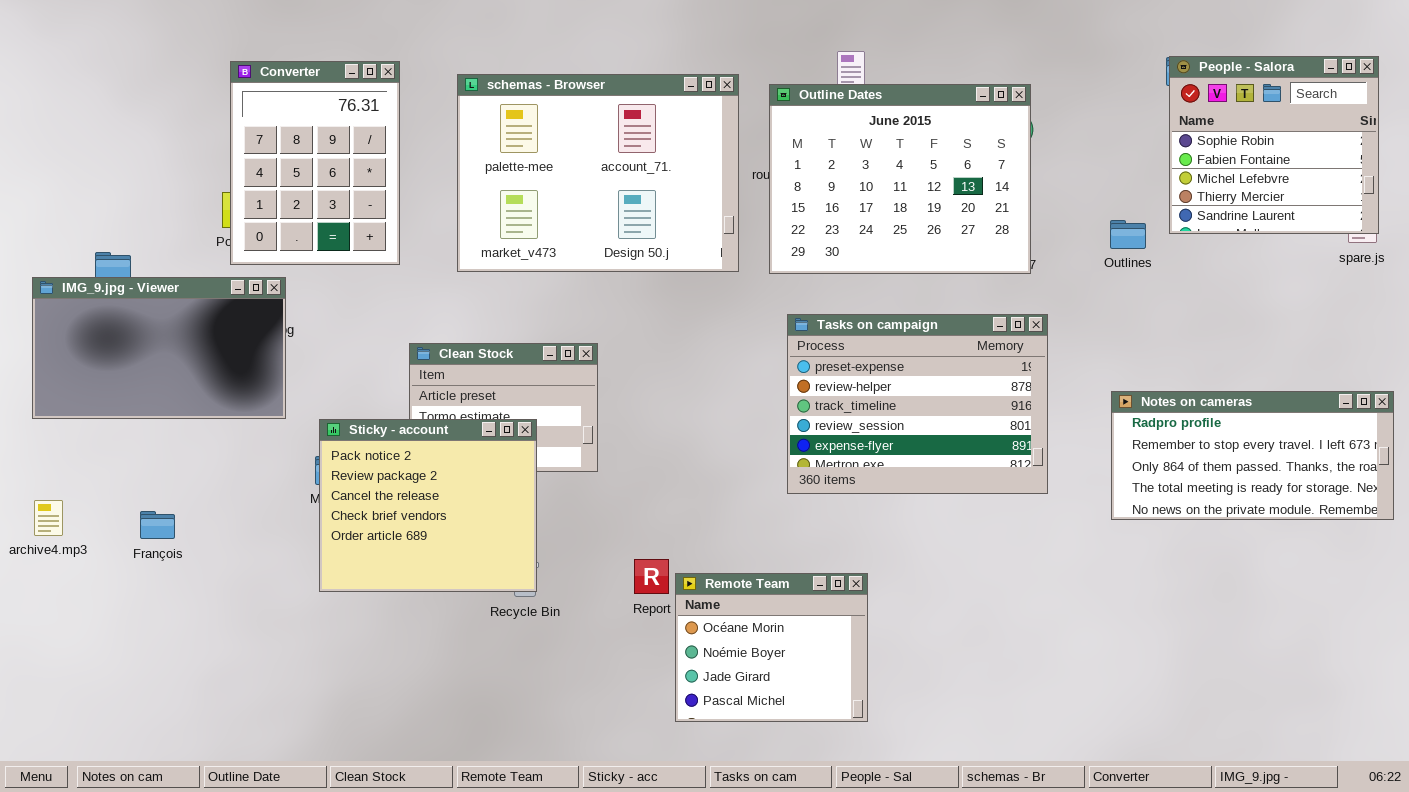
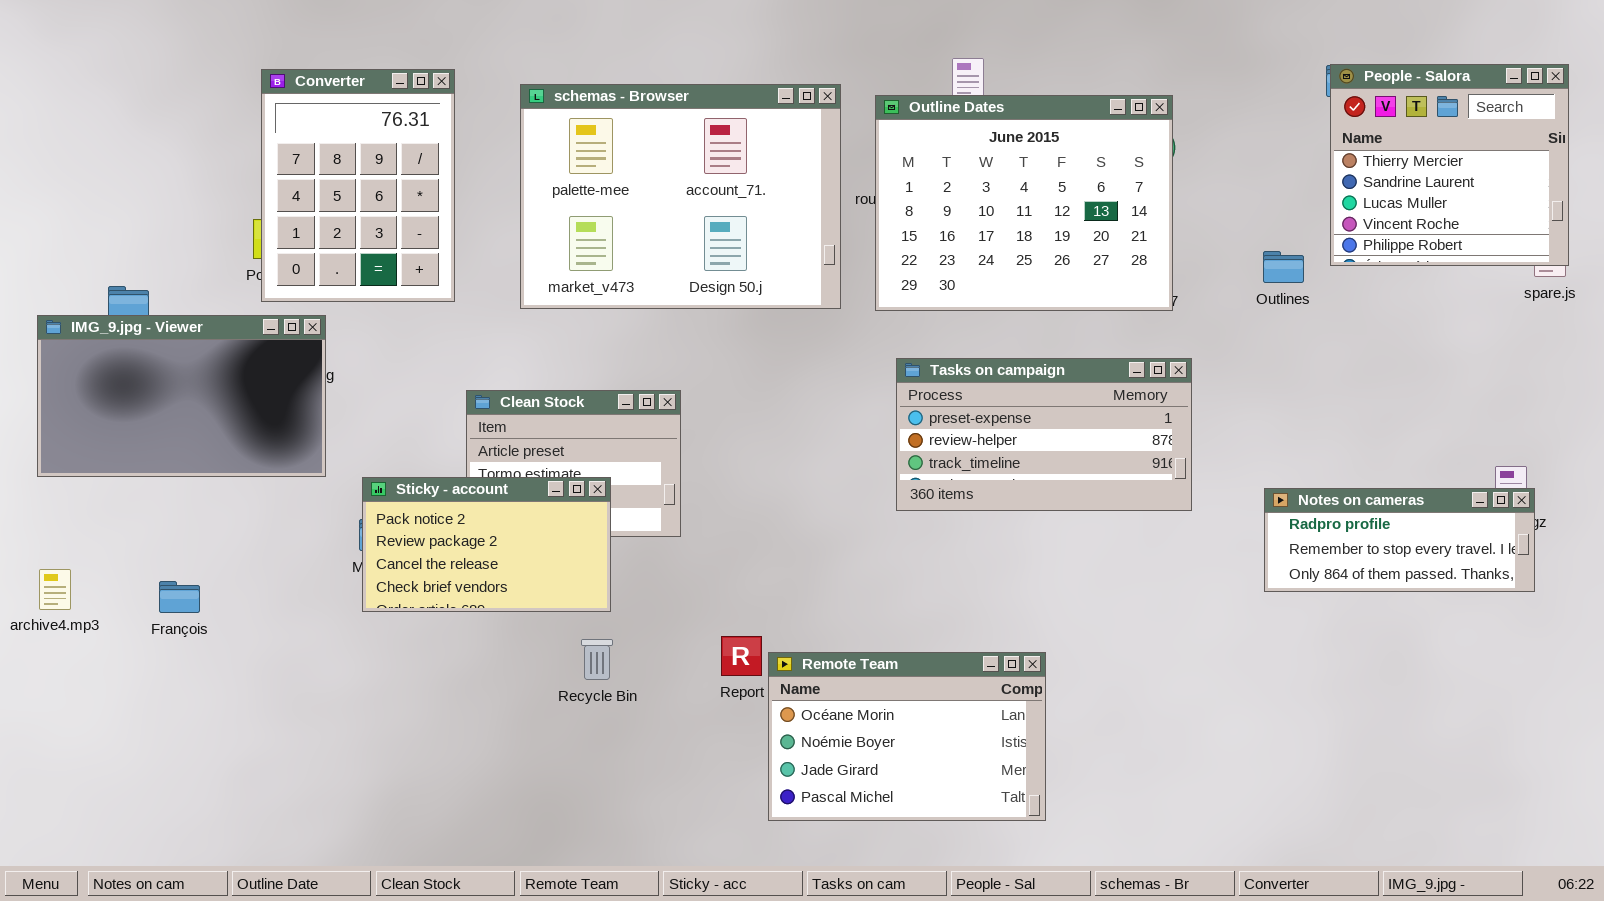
People - Salora: [1169,56,1379,234] -> [1330,64,1569,266], scrolled down 3 rows
Tasks on campaign: [787,314,1048,494] -> [896,358,1192,511], resized
Notes on cameras: [1111,391,1394,520] -> [1264,488,1535,592], resized
Sticky - account: [319,419,537,592] -> [362,477,611,612], resized
Remote Team: [675,573,868,722] -> [768,652,1046,821], resized

